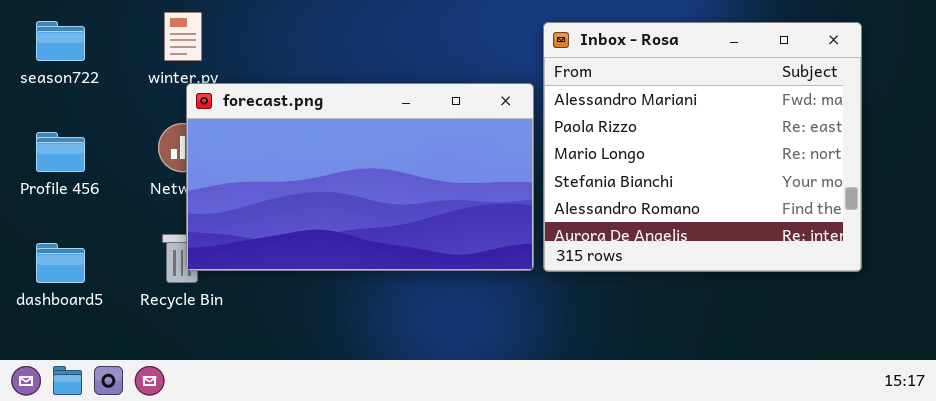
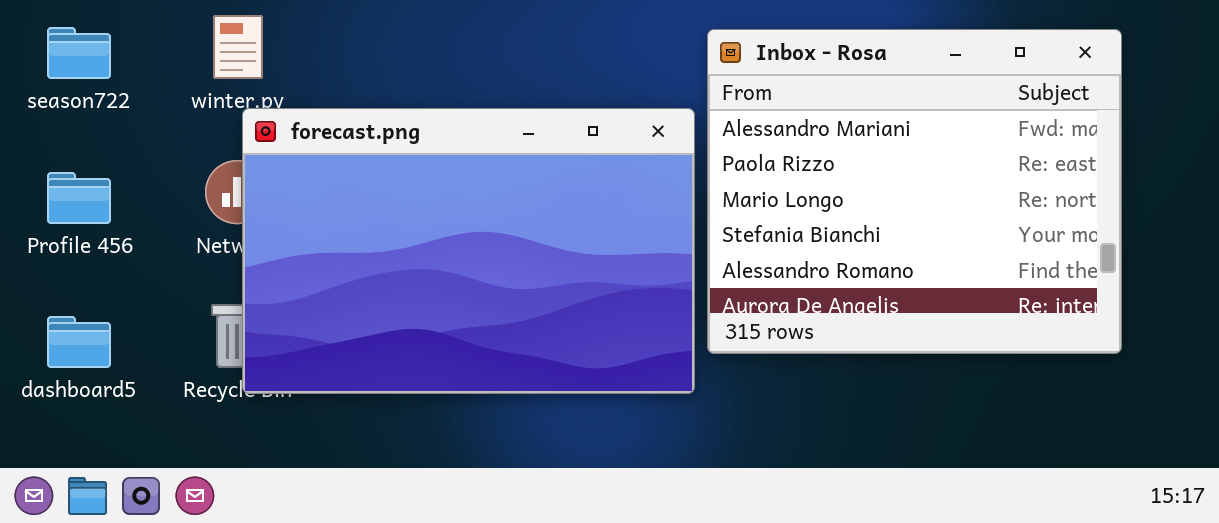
forecast.png: [186,83,534,271] -> [242,108,695,394], resized

